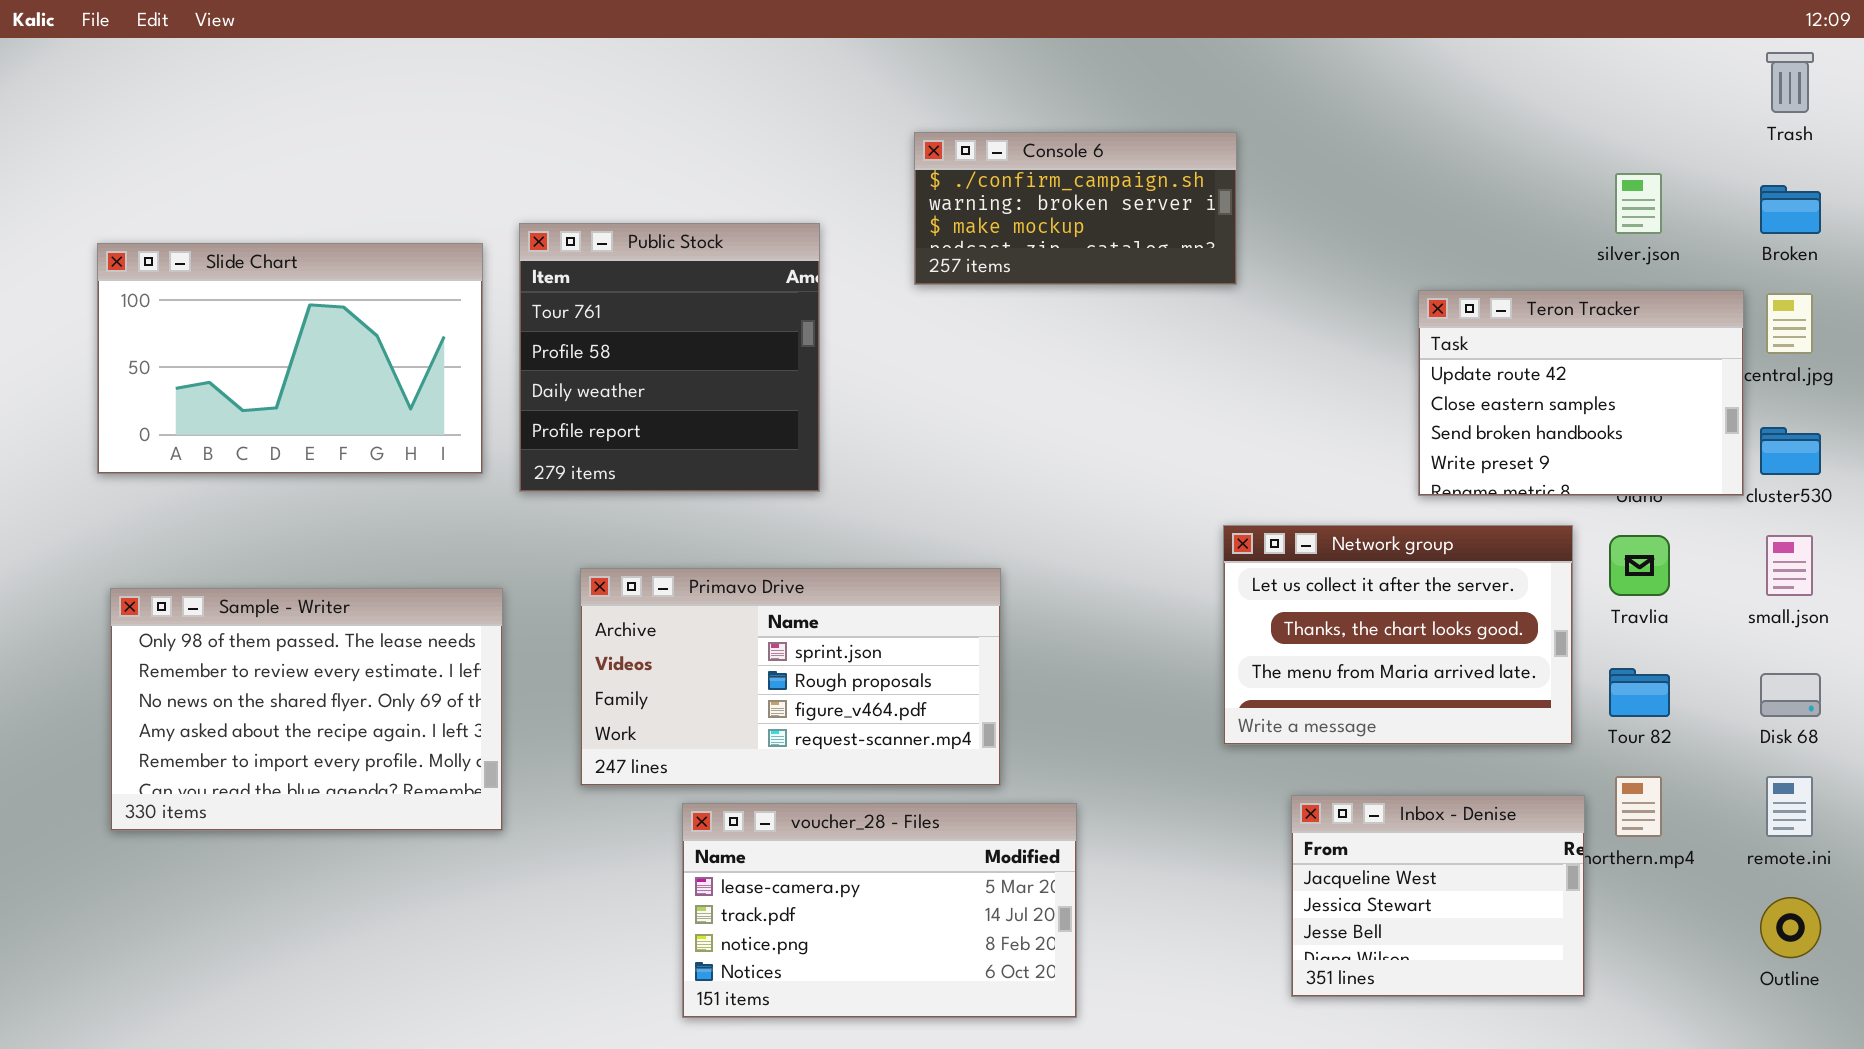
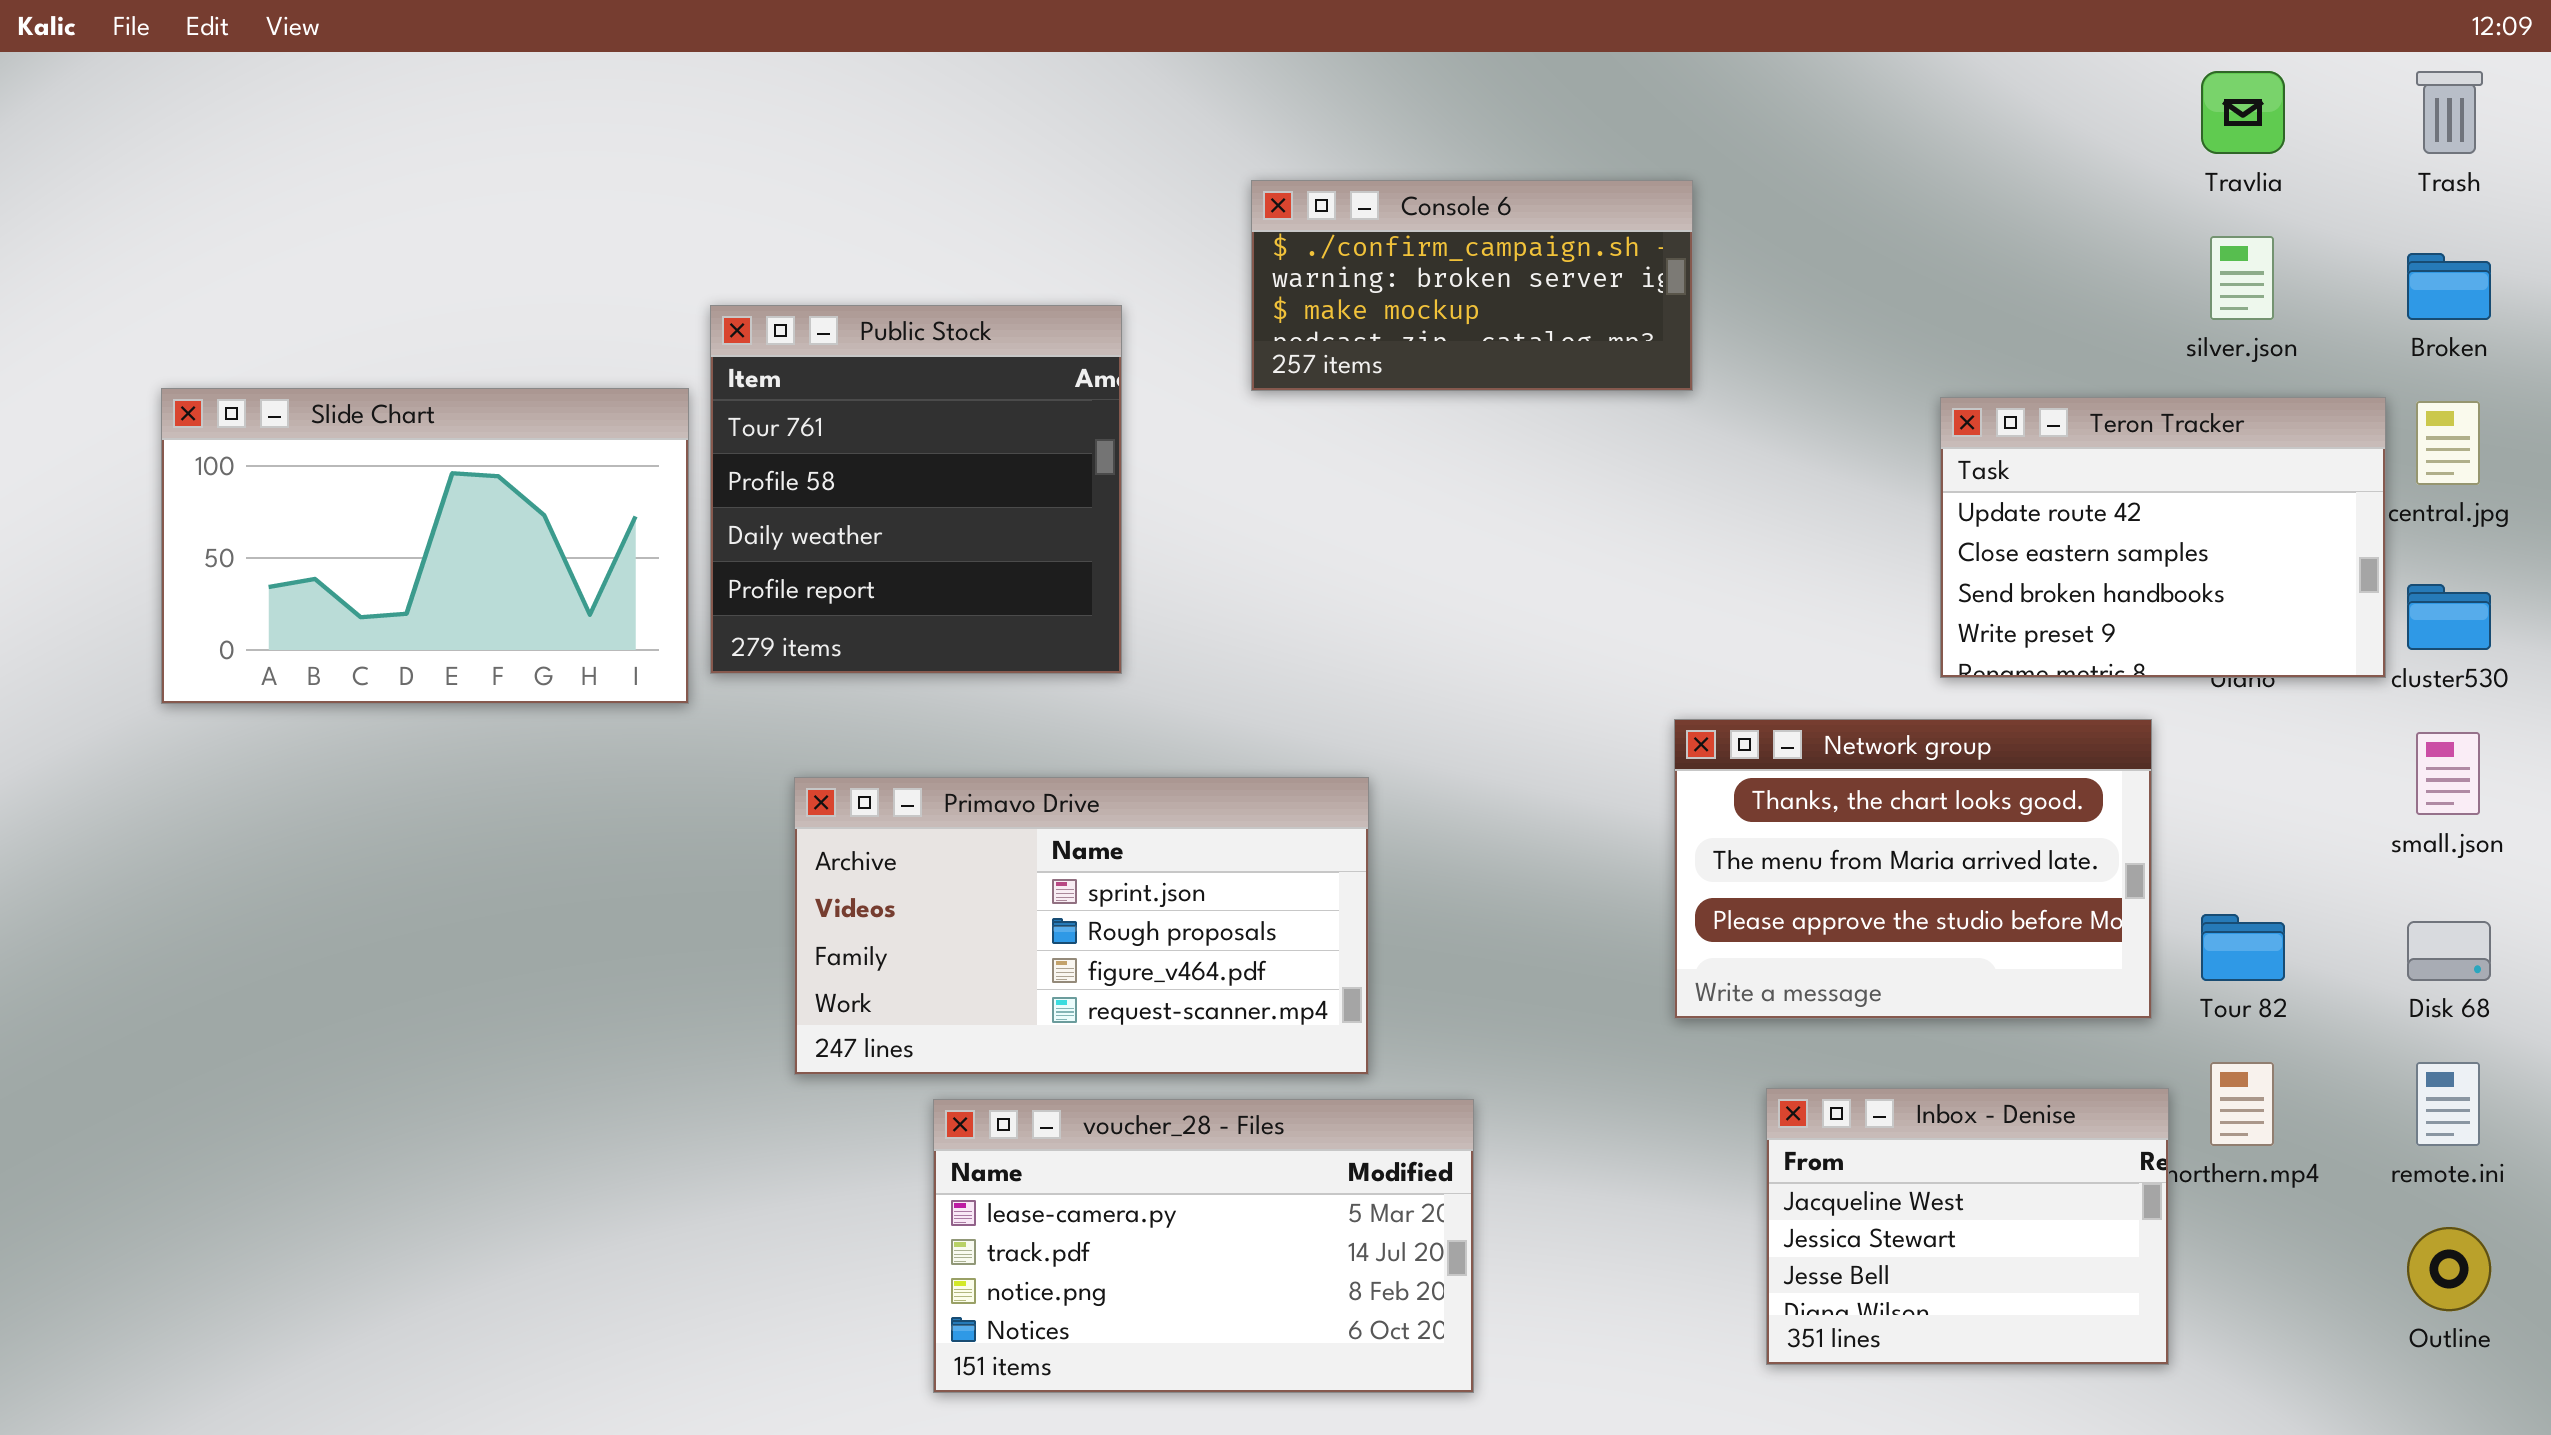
Slide Chart: [97,243,483,474] -> [161,388,689,704], moved
Network group: [1223,525,1573,745] -> [1674,719,2152,1019], scrolled down 1 row
Travlia: [1609,535,1670,596] -> [2201,71,2285,154], moved
Sample - Writer: [110,588,503,831] -> none, closed

